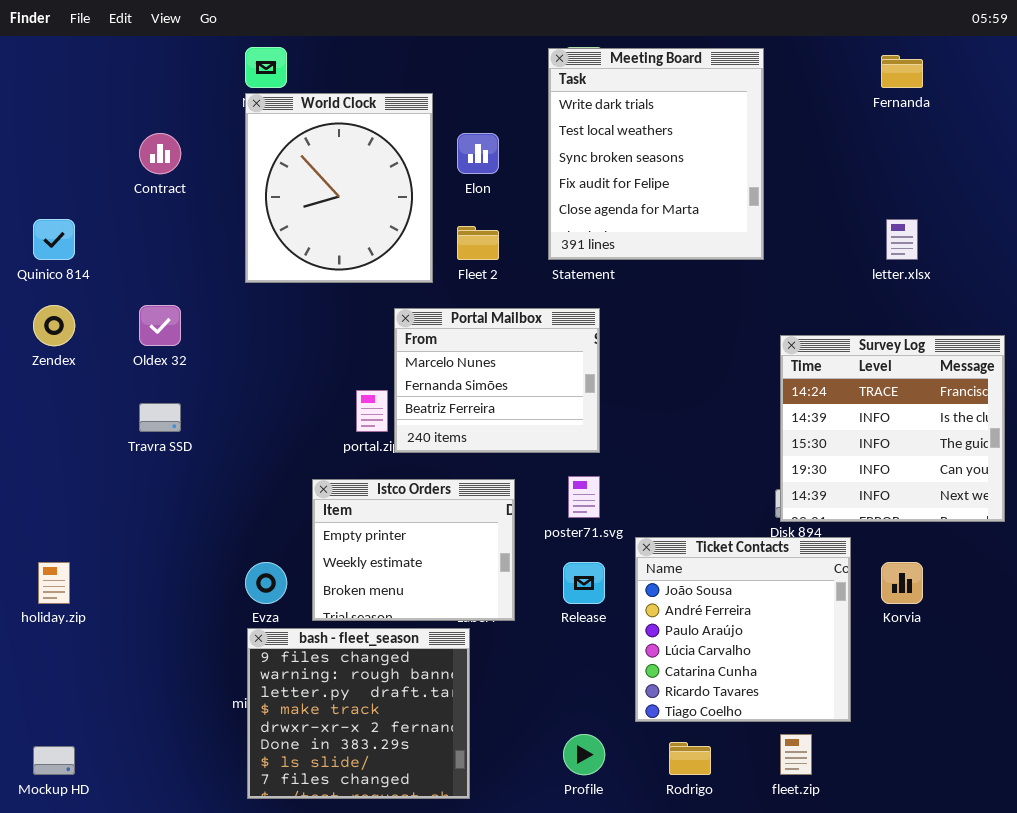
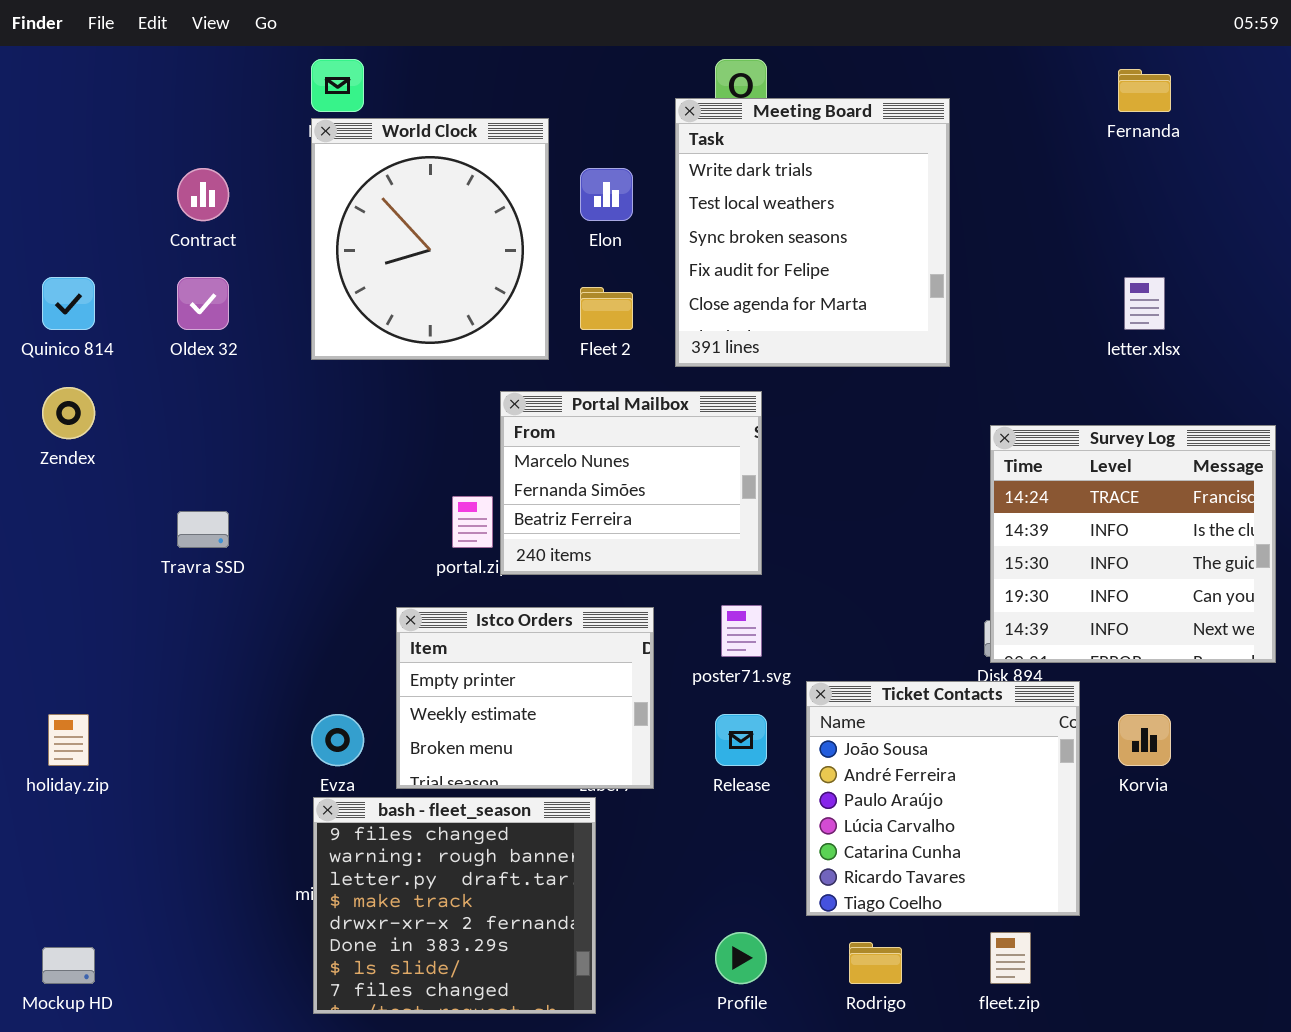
Meeting Board: [548,48,764,260] -> [675,98,950,367], moved
Oldex 32: [139,305,181,346] -> [177,277,229,330], moved

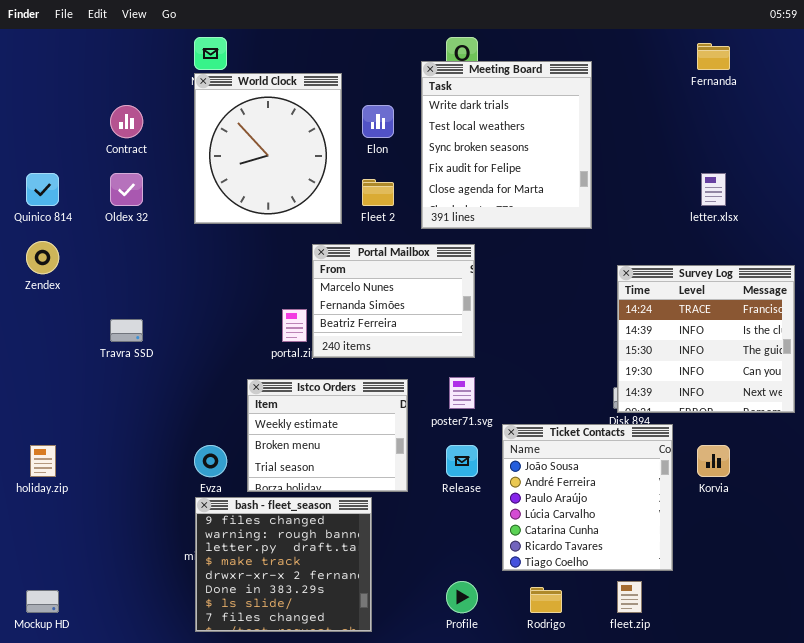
Istco Orders: [396,607,654,789] -> [247,379,408,492], scrolled down 1 row

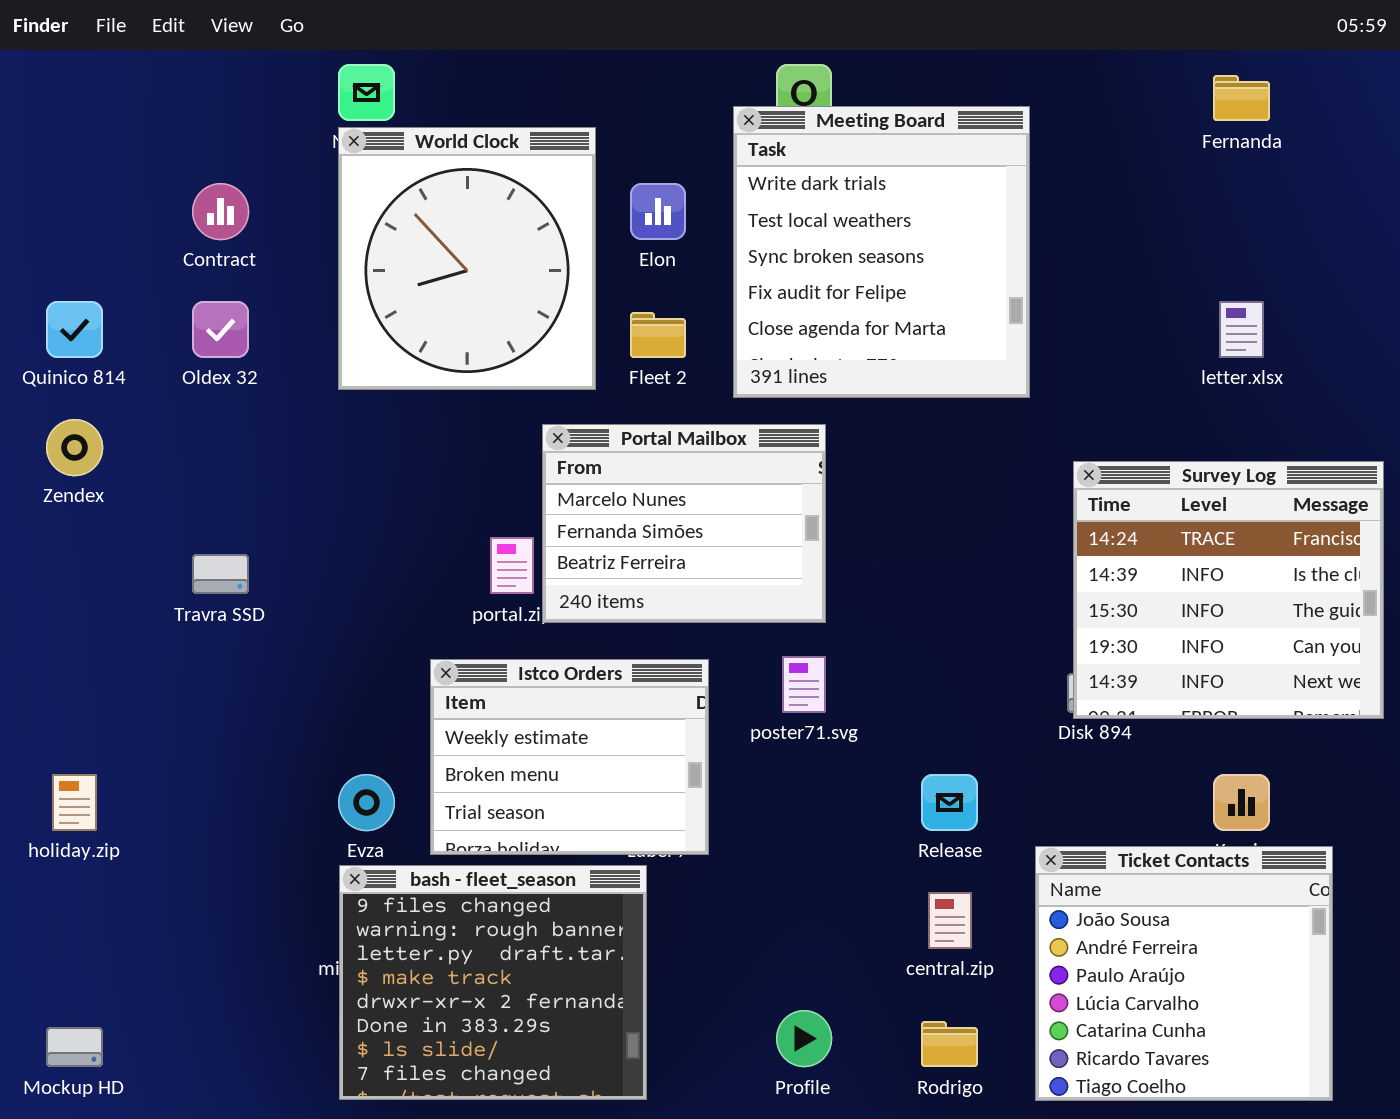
Ticket Contacts: [502,424,673,571] -> [1035,846,1333,1101], moved
Release: [446,445,478,477] -> [921,774,978,831], moved

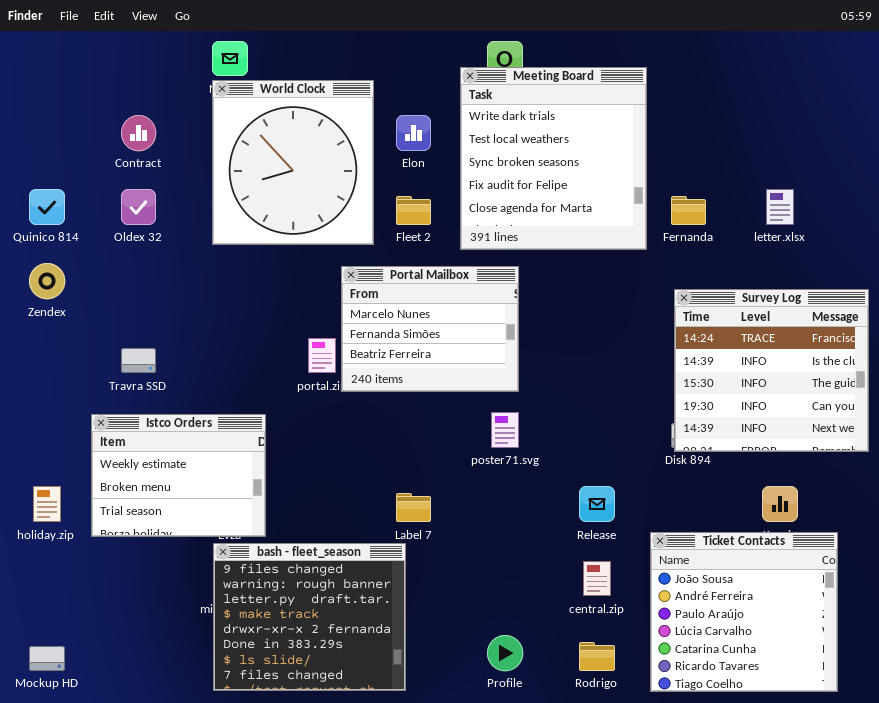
Fernanda: [1213,75,1270,121] -> [671,196,706,225], moved
Istco Orders: [430,659,709,855] -> [91,414,266,537], moved

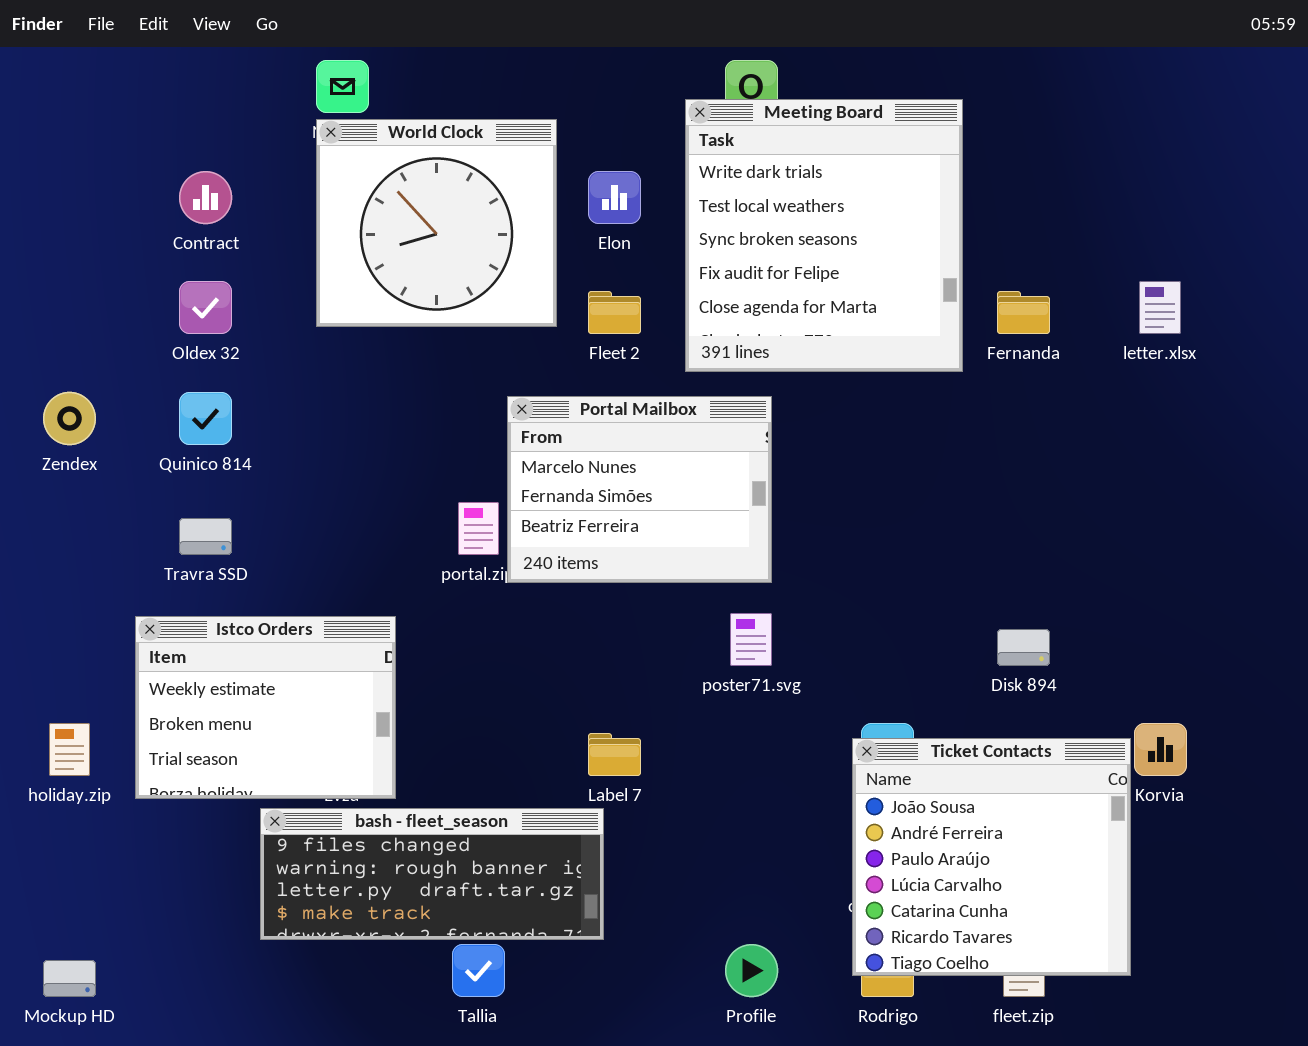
World Clock: [212,80,374,245] -> [316,119,557,327], resized
Quinico 814: [29,189,65,225] -> [179,392,232,445], moved
Survey Log: [674,289,869,452] -> none, closed
Ticket Contacts: [650,532,838,692] -> [852,738,1131,976], moved
bash - fleet_season: [213,543,406,691] -> [260,808,604,940], resized

